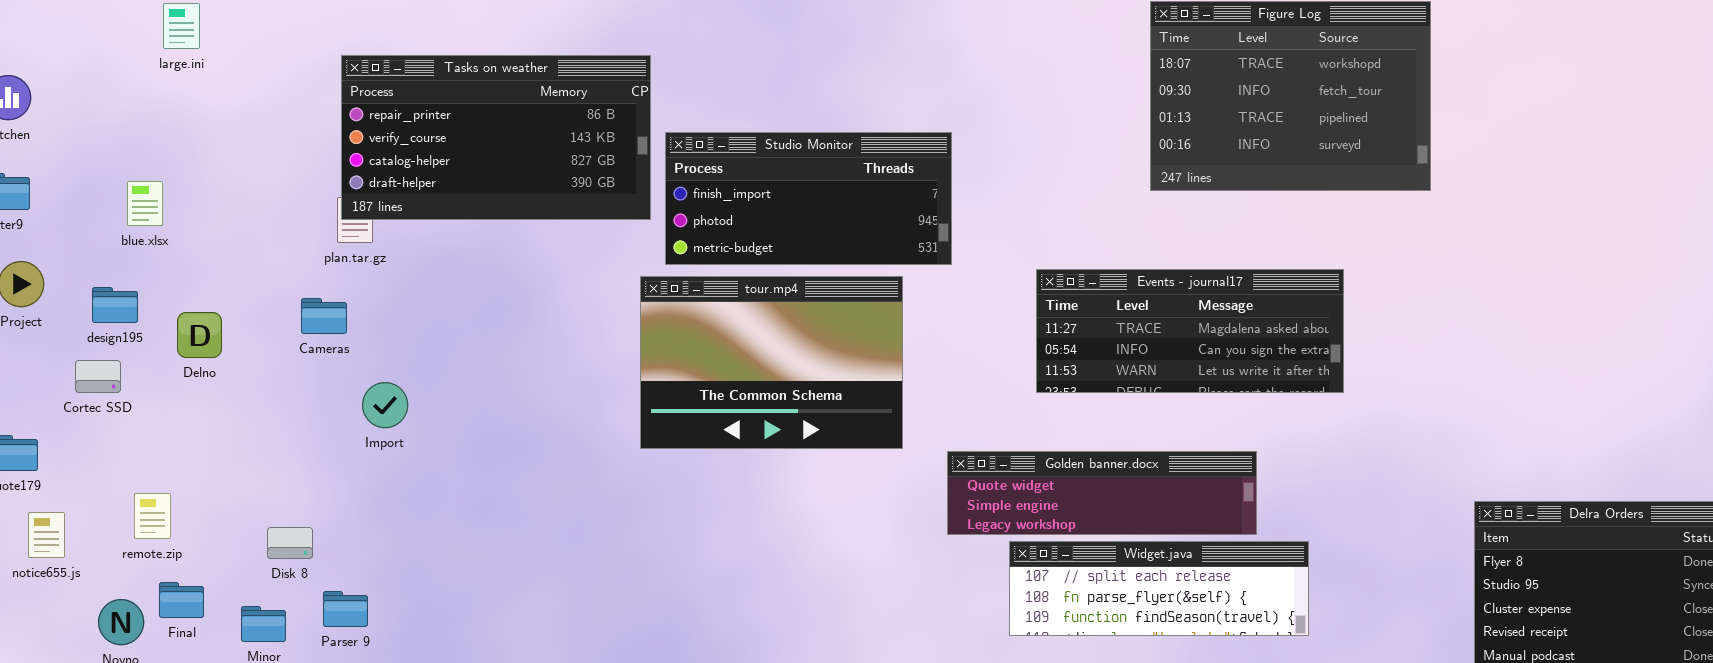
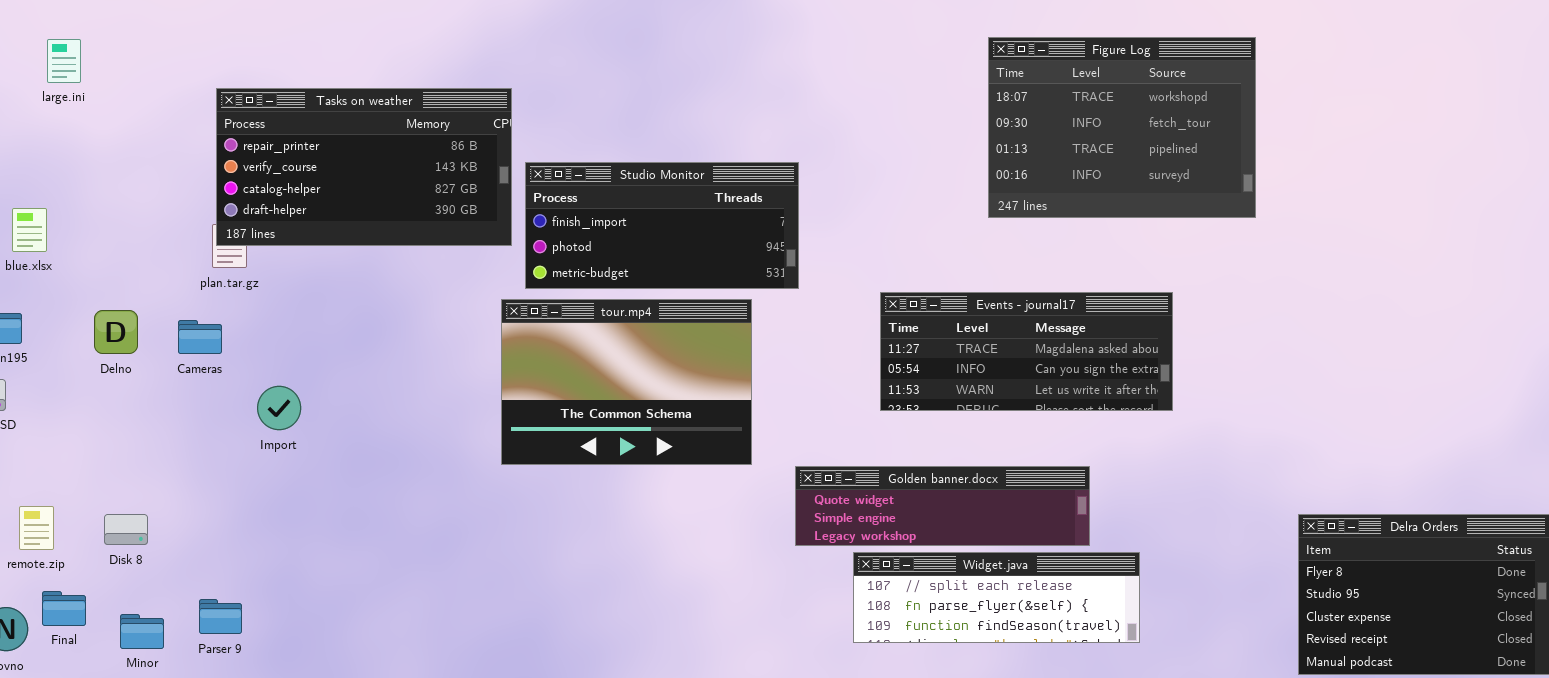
Delno: [177,312,222,358] -> [94,310,138,354], moved
Import: [362,382,408,428] -> [257,386,301,430], moved
Disk 8: [267,527,313,559] -> [104,514,148,545], moved

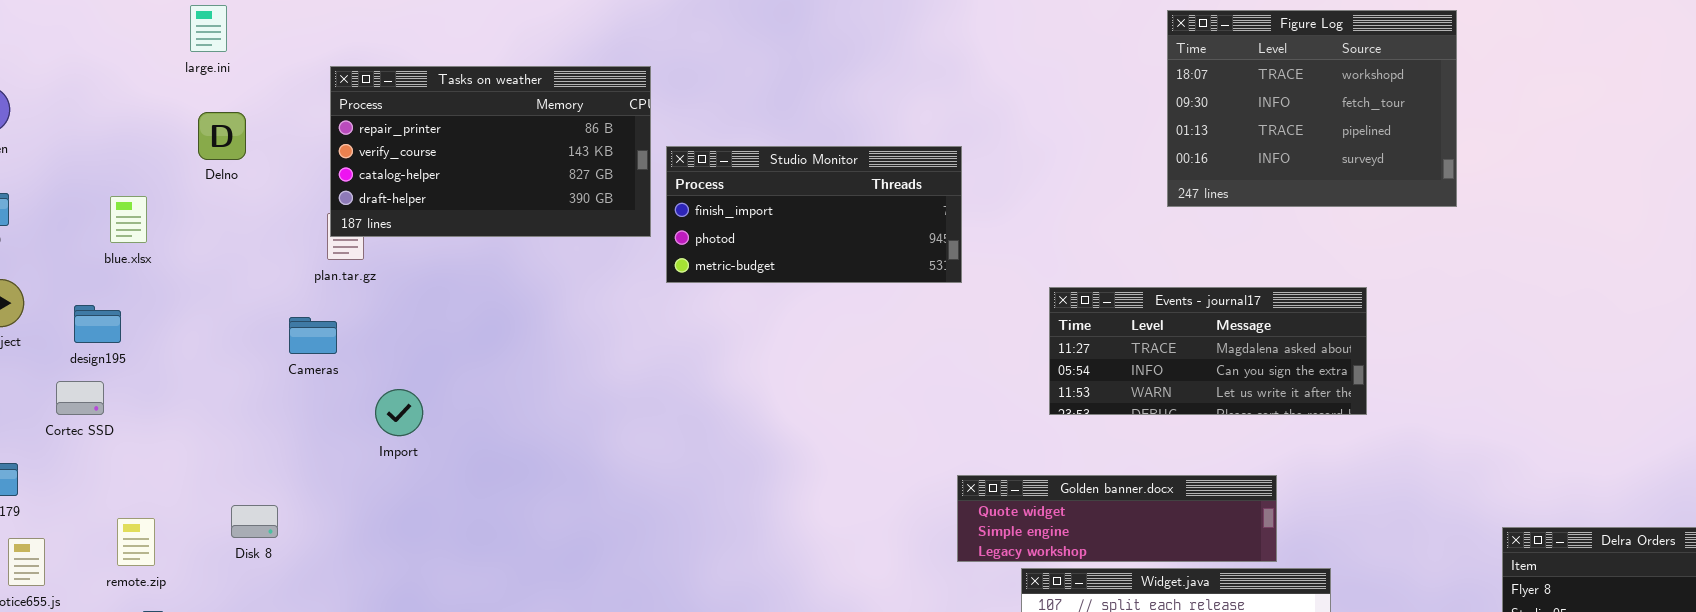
large.ini: [47,39,81,83] -> [190,5,227,52], moved
tour.mp4: [501,299,752,465] -> none, closed
Delno: [94,310,138,354] -> [198,112,246,160], moved
Disk 8: [104,514,148,545] -> [231,505,278,538], moved

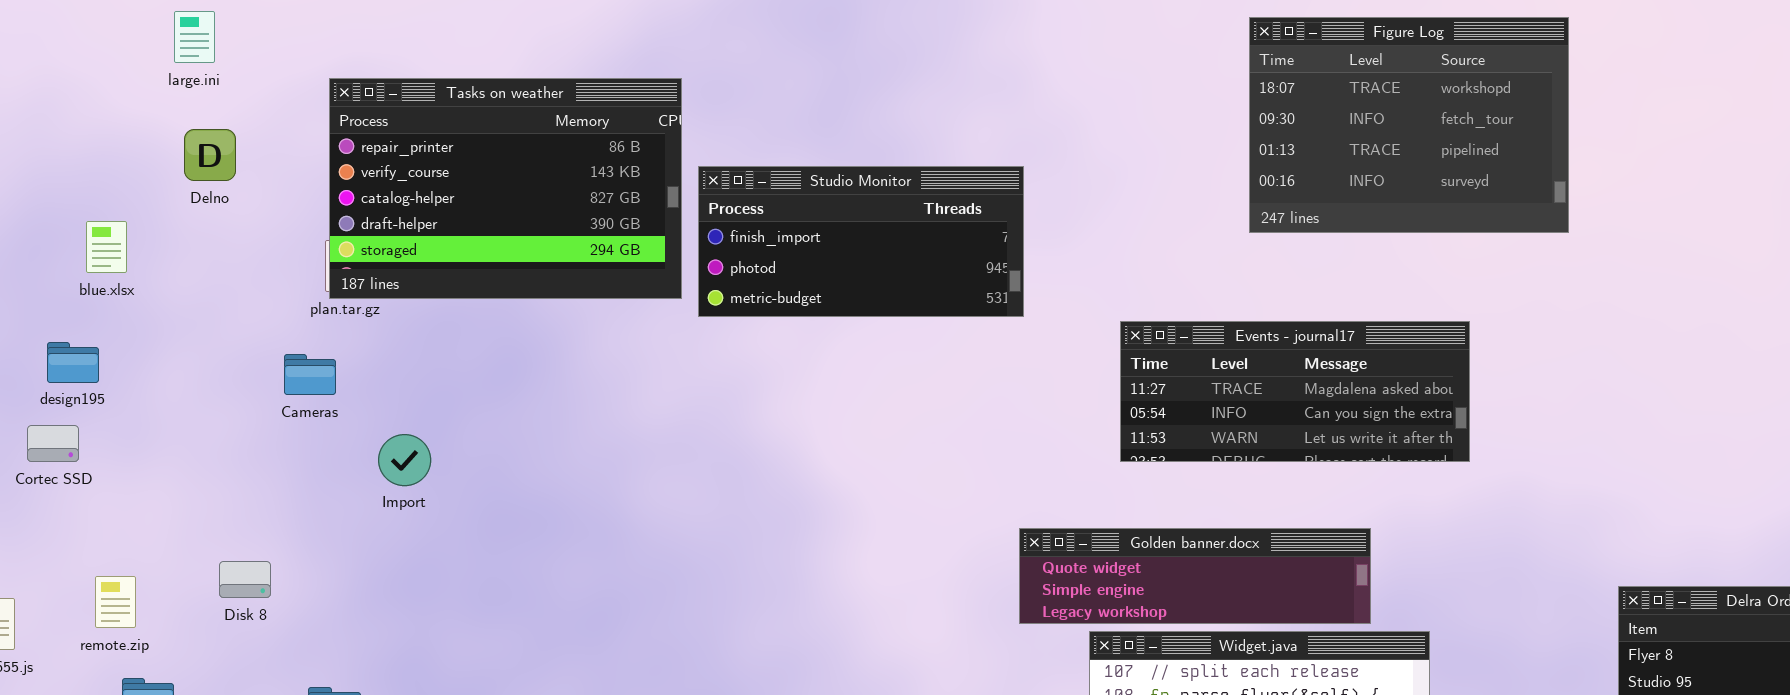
Tasks on weather: [330,66,651,237] -> [329,78,682,299], resized

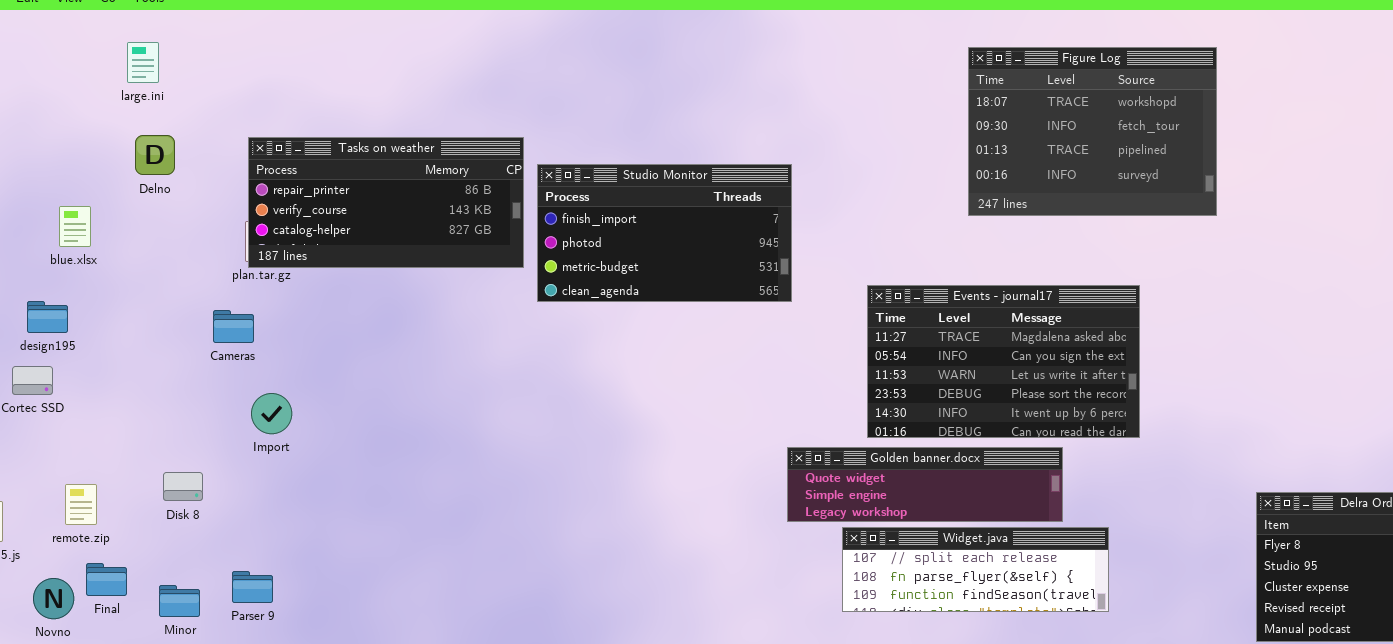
Tasks on weather: [329,78,682,299] -> [248,137,524,268], resized
Studio Monitor: [698,166,1024,317] -> [537,164,792,302], resized
Events - journal17: [1120,321,1470,462] -> [867,285,1140,438], resized
Import: [378,434,431,486] -> [251,393,292,434], moved

